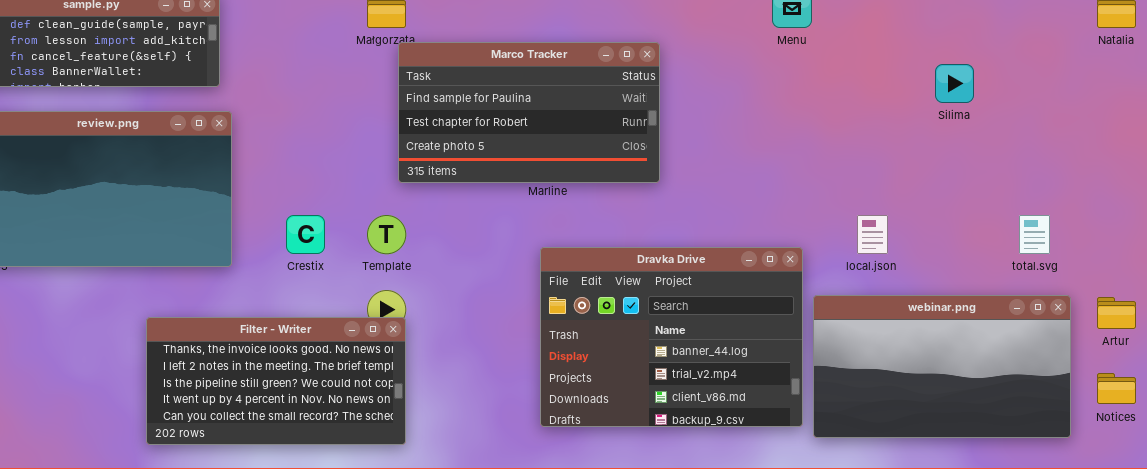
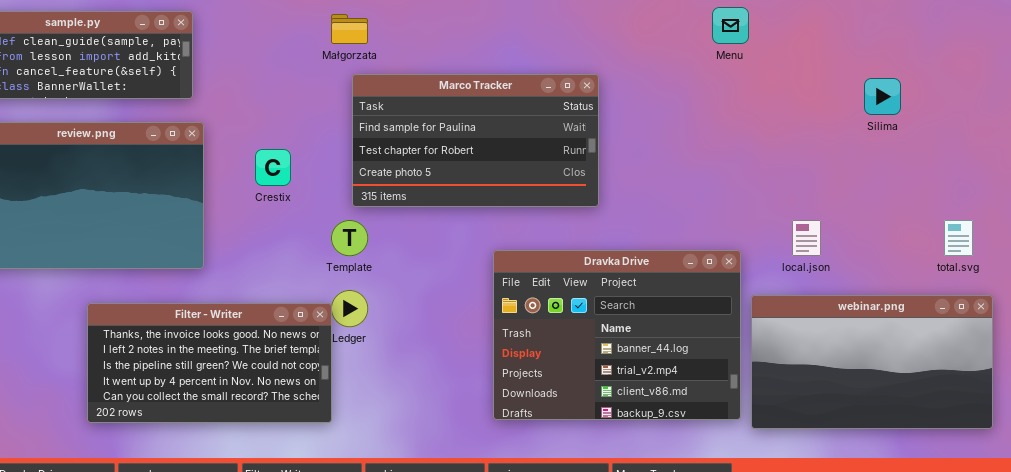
Marco Tracker: [398,42,660,183] -> [352,74,599,207], moved
Crestix: [286,215,325,254] -> [255,149,291,186], moved
Filter - Writer: [146,317,406,445] -> [87,303,332,423], moved

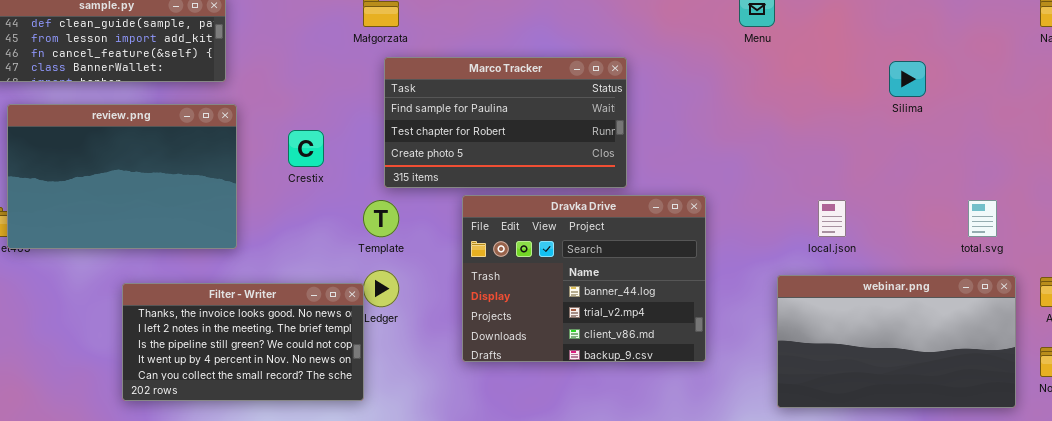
Dravka Drive: [493,250,741,420] -> [462,195,706,362], moved

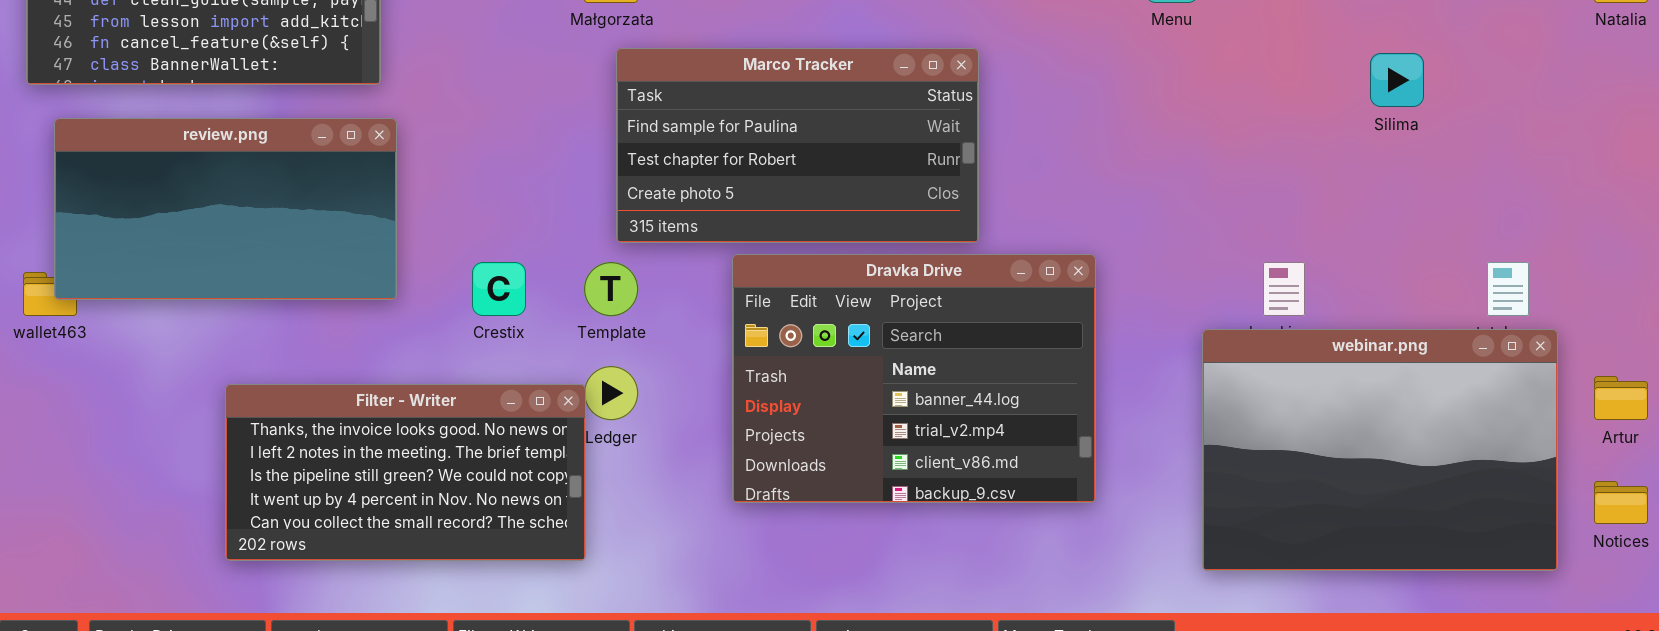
review.png: [7,104,237,249] -> [54,118,397,300], resized
Crestix: [288,130,324,167] -> [472,262,526,316], moved
webinar.png: [777,275,1016,408] -> [1202,329,1558,571], resized

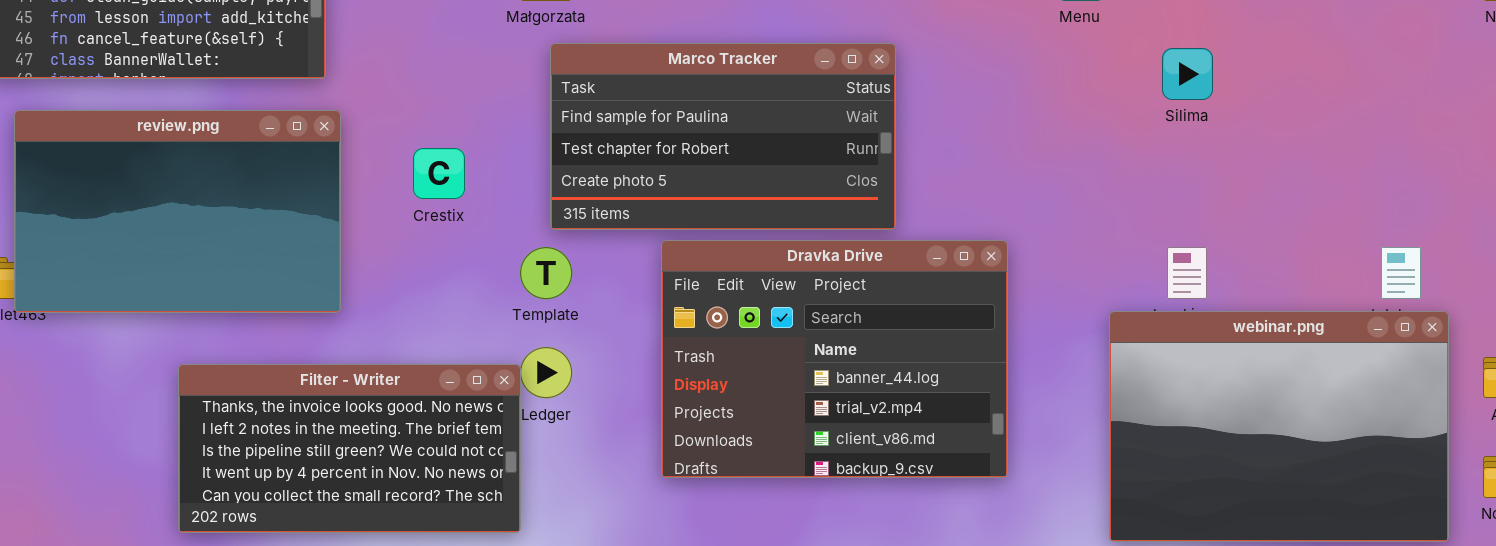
Silima: [1370,53,1424,107] -> [1162,48,1213,100], moved
review.png: [54,118,397,300] -> [14,110,341,313], resized
Crestix: [472,262,526,316] -> [413,148,465,199], moved

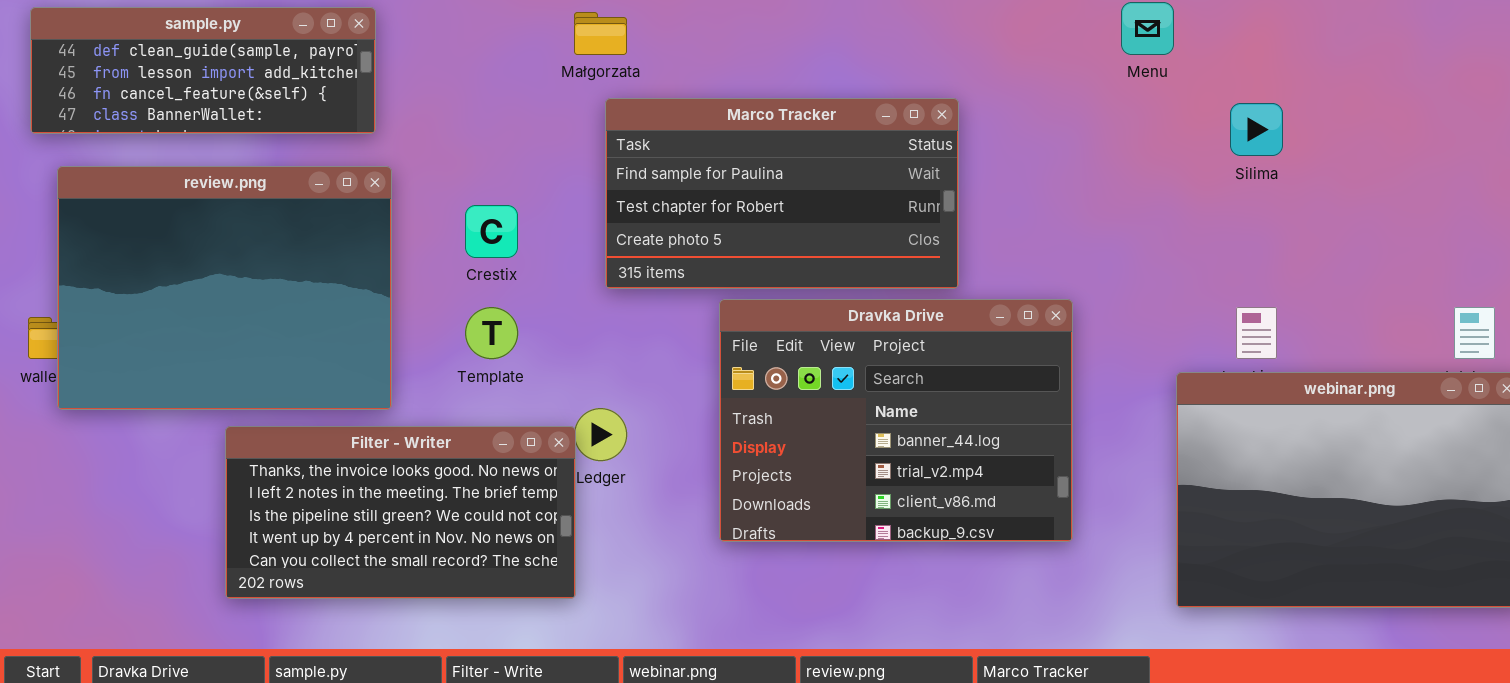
review.png: [14,110,341,313] -> [57,166,392,410], resized
Template: [520,247,572,299] -> [465,307,518,359], moved

